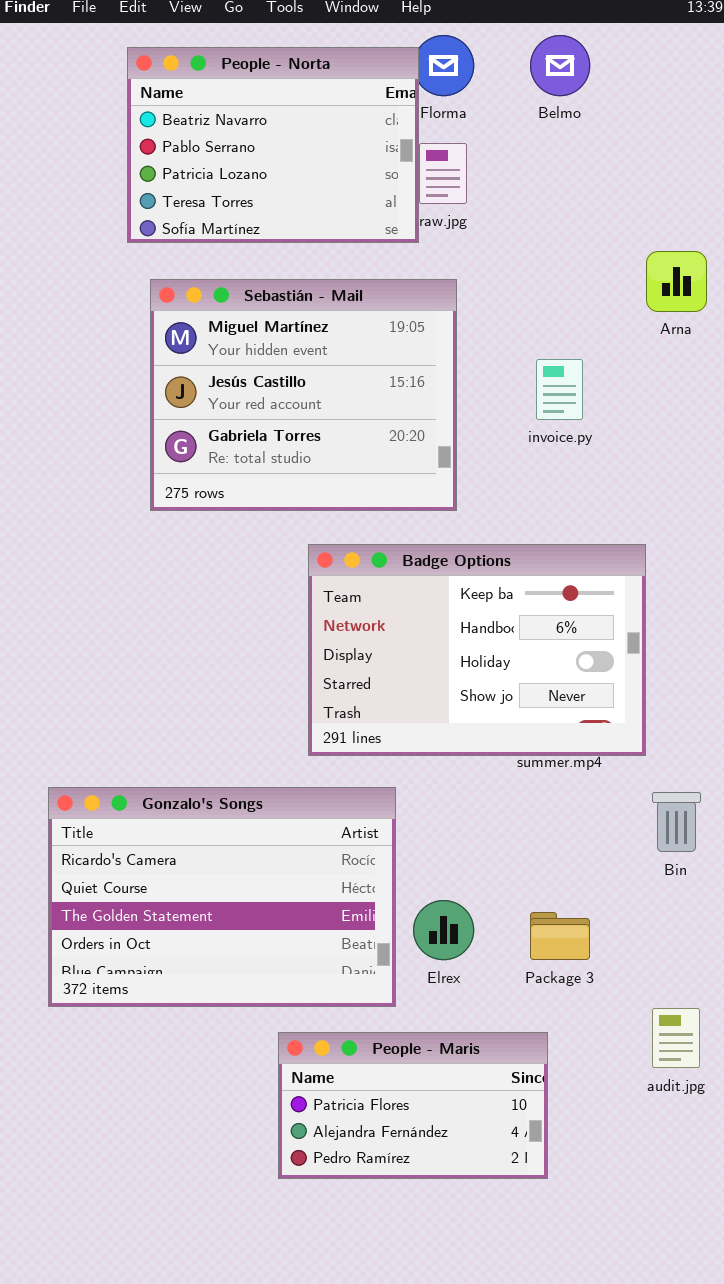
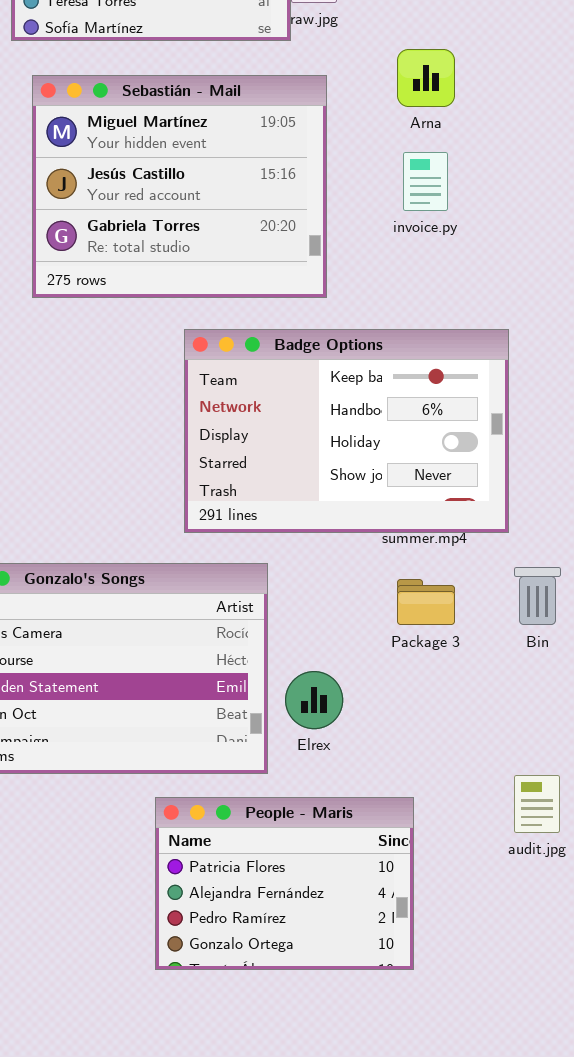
Arna: [646,251,707,312] -> [397,49,455,107], moved
Package 3: [530,912,590,960] -> [397,579,455,625], moved
People - Maris: [278,1032,548,1179] -> [155,797,414,970], resized

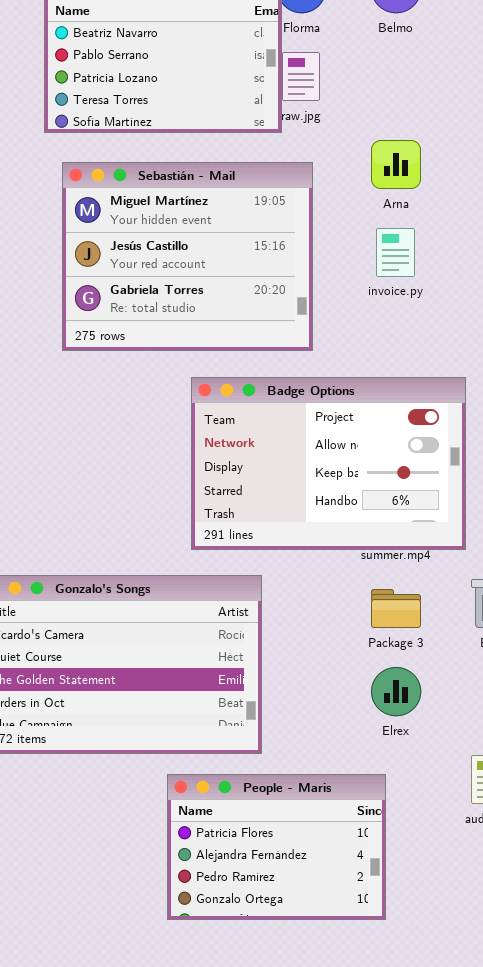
Badge Options: [184,329,509,533] -> [191,377,466,550], scrolled up 2 rows
Elrex: [285,671,343,729] -> [371,667,421,716], moved

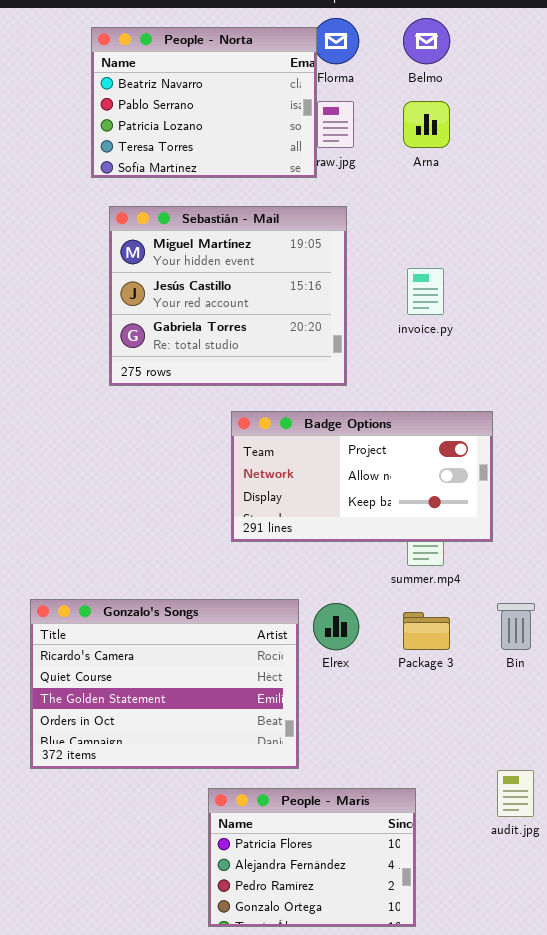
Arna: [371,140,421,189] -> [403,101,450,148], moved
Badge Options: [191,377,466,550] -> [231,411,493,542], resized
Elrex: [371,667,421,716] -> [313,603,359,650], moved

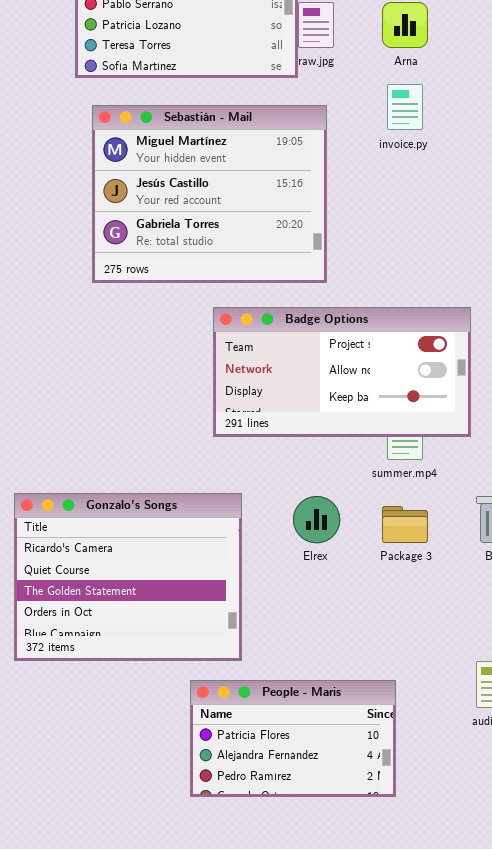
invoice.py: [407,268,444,315] -> [387,84,423,130], moved
Gonzalo's Songs: [30,599,299,769] -> [14,493,242,661], resized
People - Maris: [208,788,416,927] -> [190,680,396,797], resized

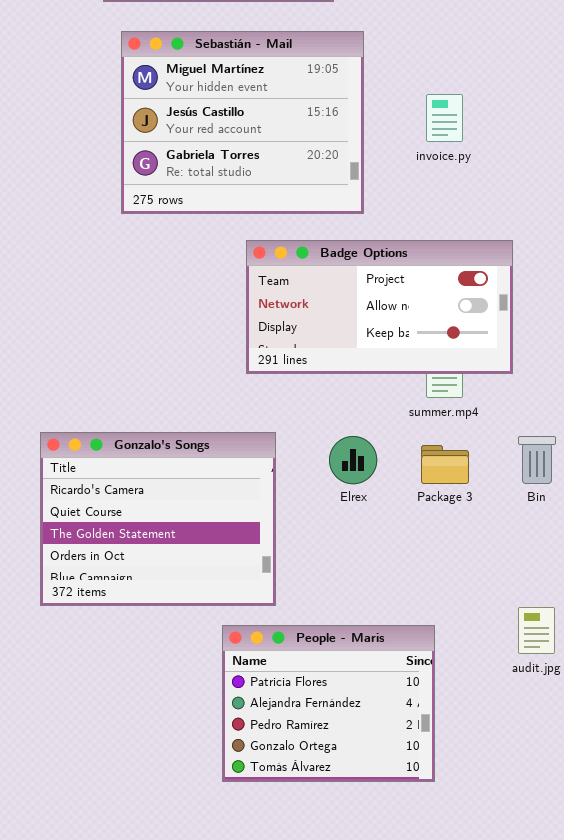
invoice.py: [387,84,423,130] -> [426,94,463,142], moved
People - Maris: [190,680,396,797] -> [222,625,435,782], resized

